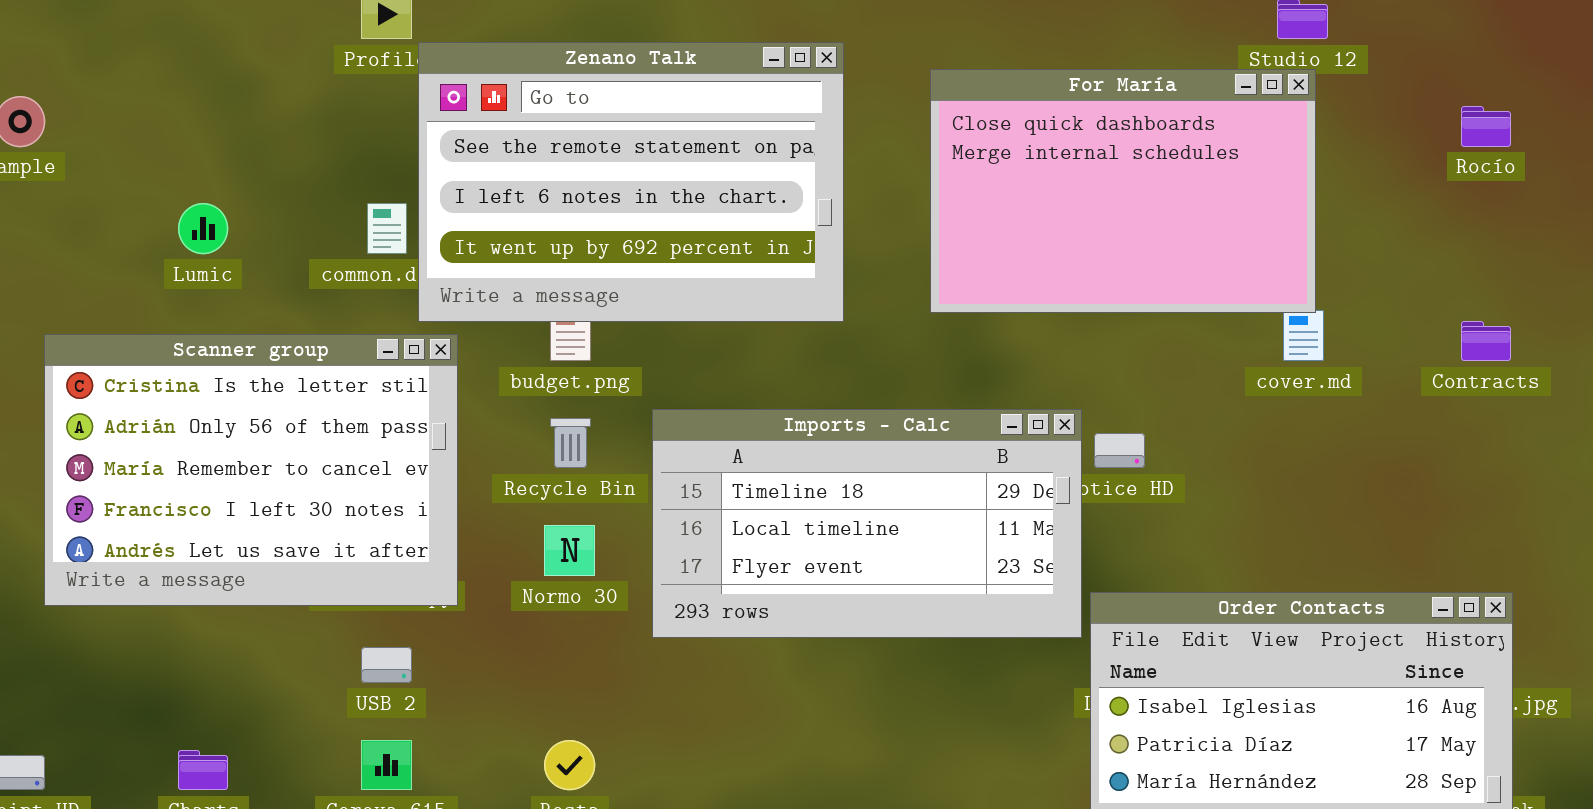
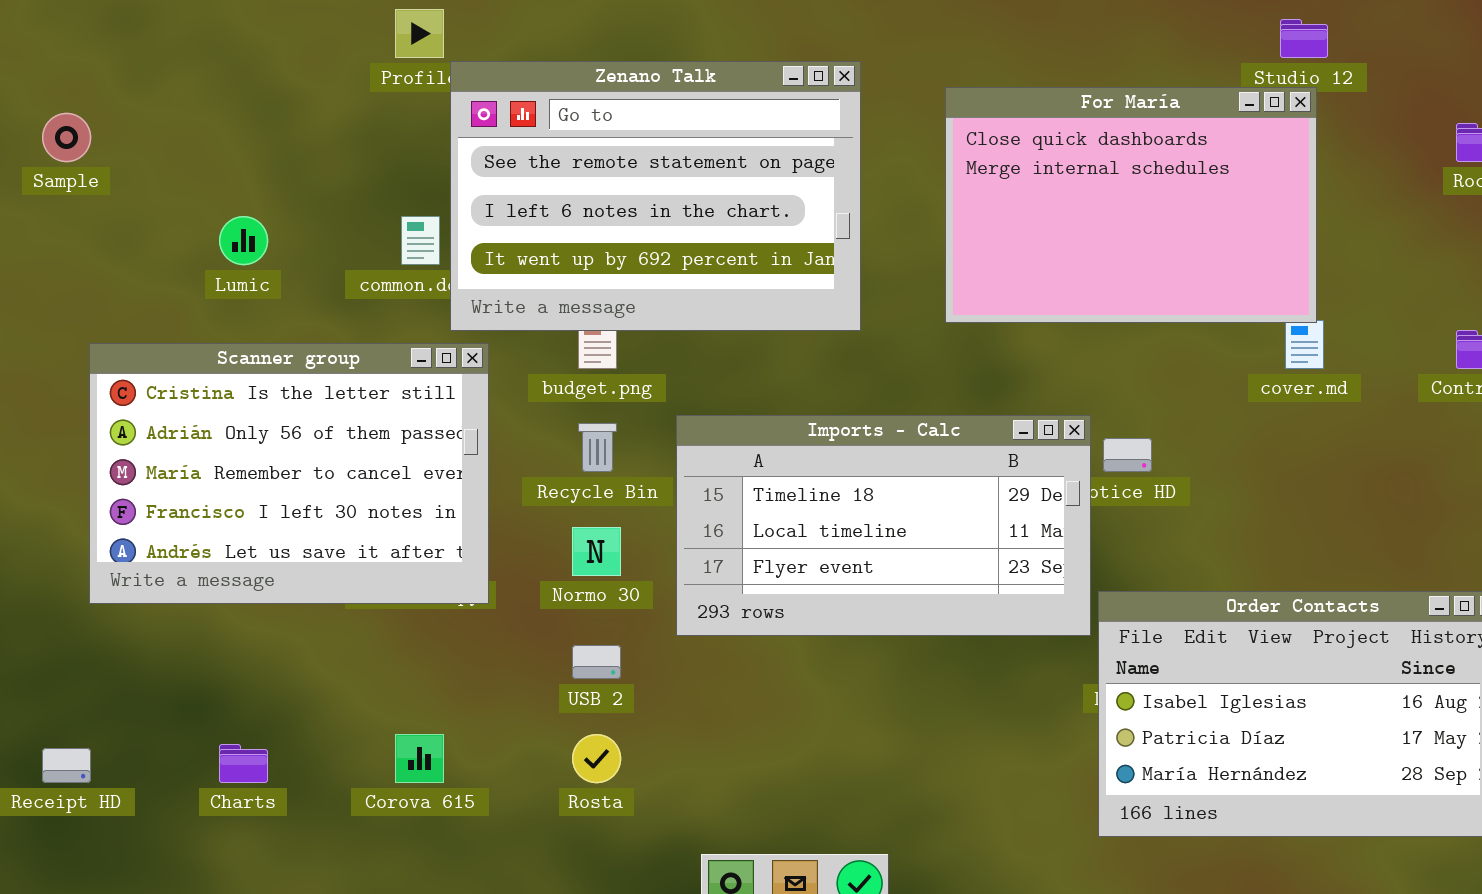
USB 2: [361,647,412,683] -> [572,645,621,679], moved

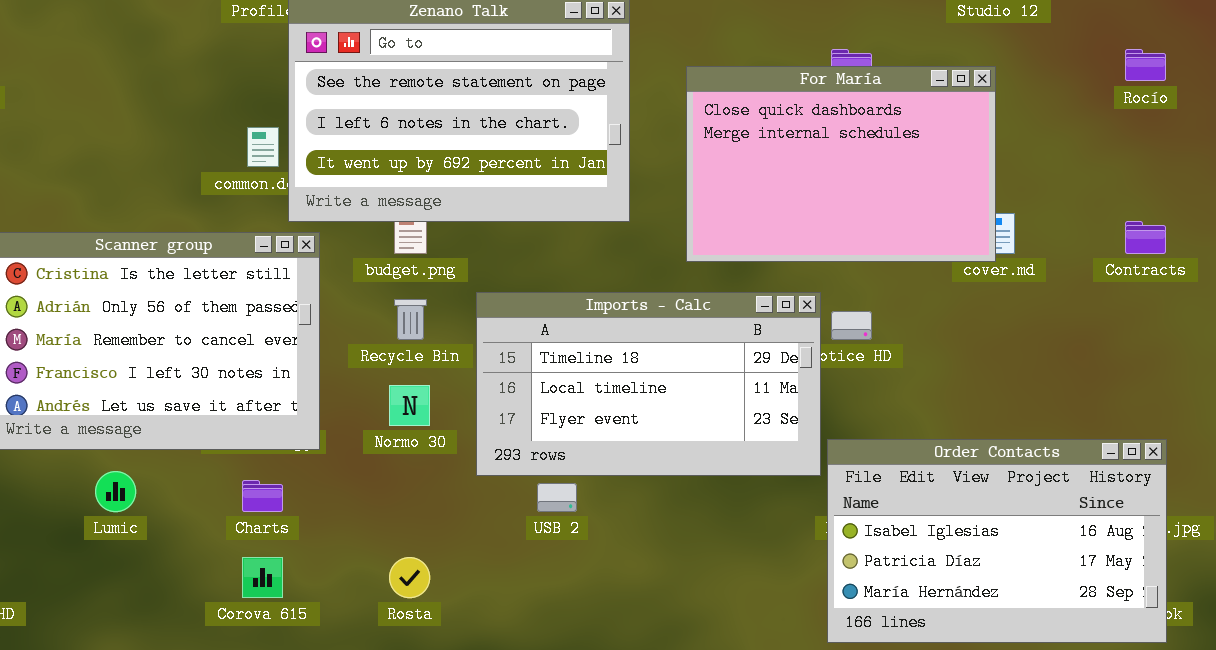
For María: [945,87,1317,323] -> [686,66,996,262], moved
Lumic: [219,216,268,265] -> [95,471,136,512], moved
USB 2: [572,645,621,679] -> [537,483,577,512], moved
Charts: [219,744,268,783] -> [242,480,283,512], moved

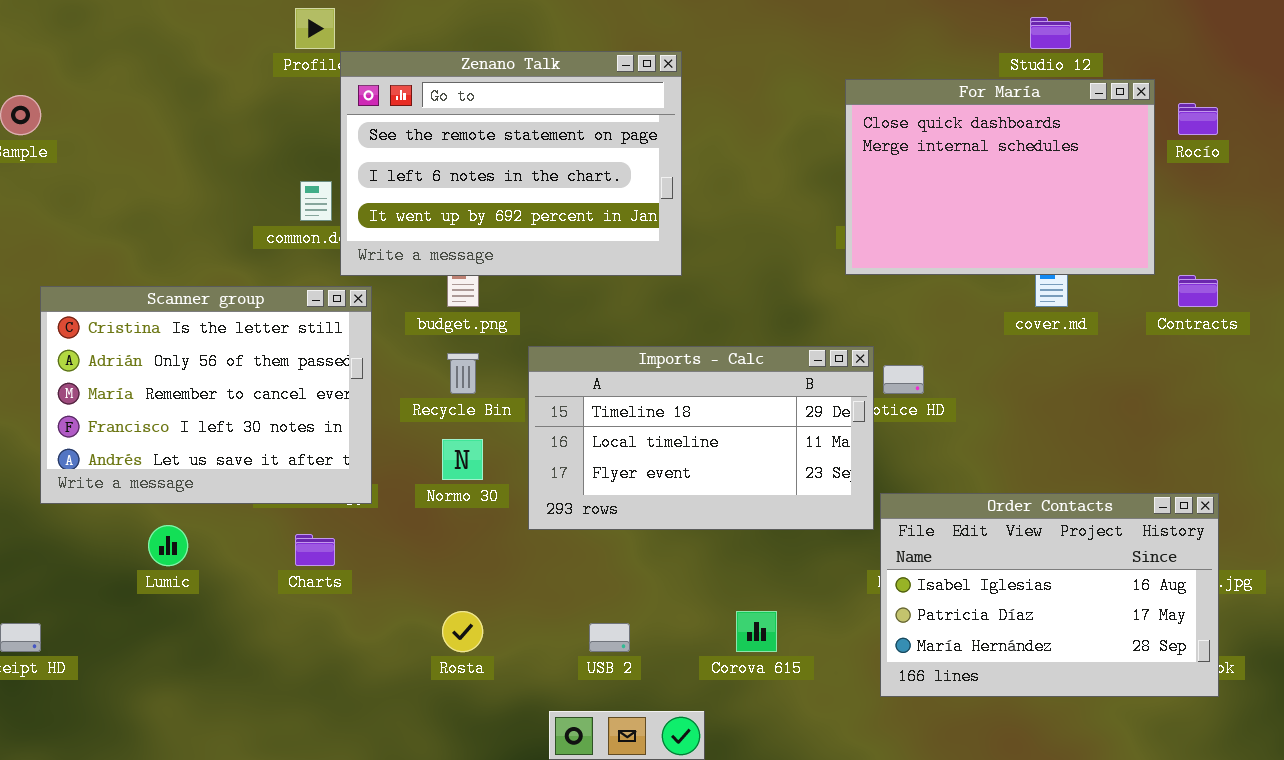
For María: [686,66,996,262] -> [845,79,1155,275], moved
USB 2: [537,483,577,512] -> [589,623,630,652], moved
Corova 615: [242,557,283,598] -> [736,611,777,652], moved

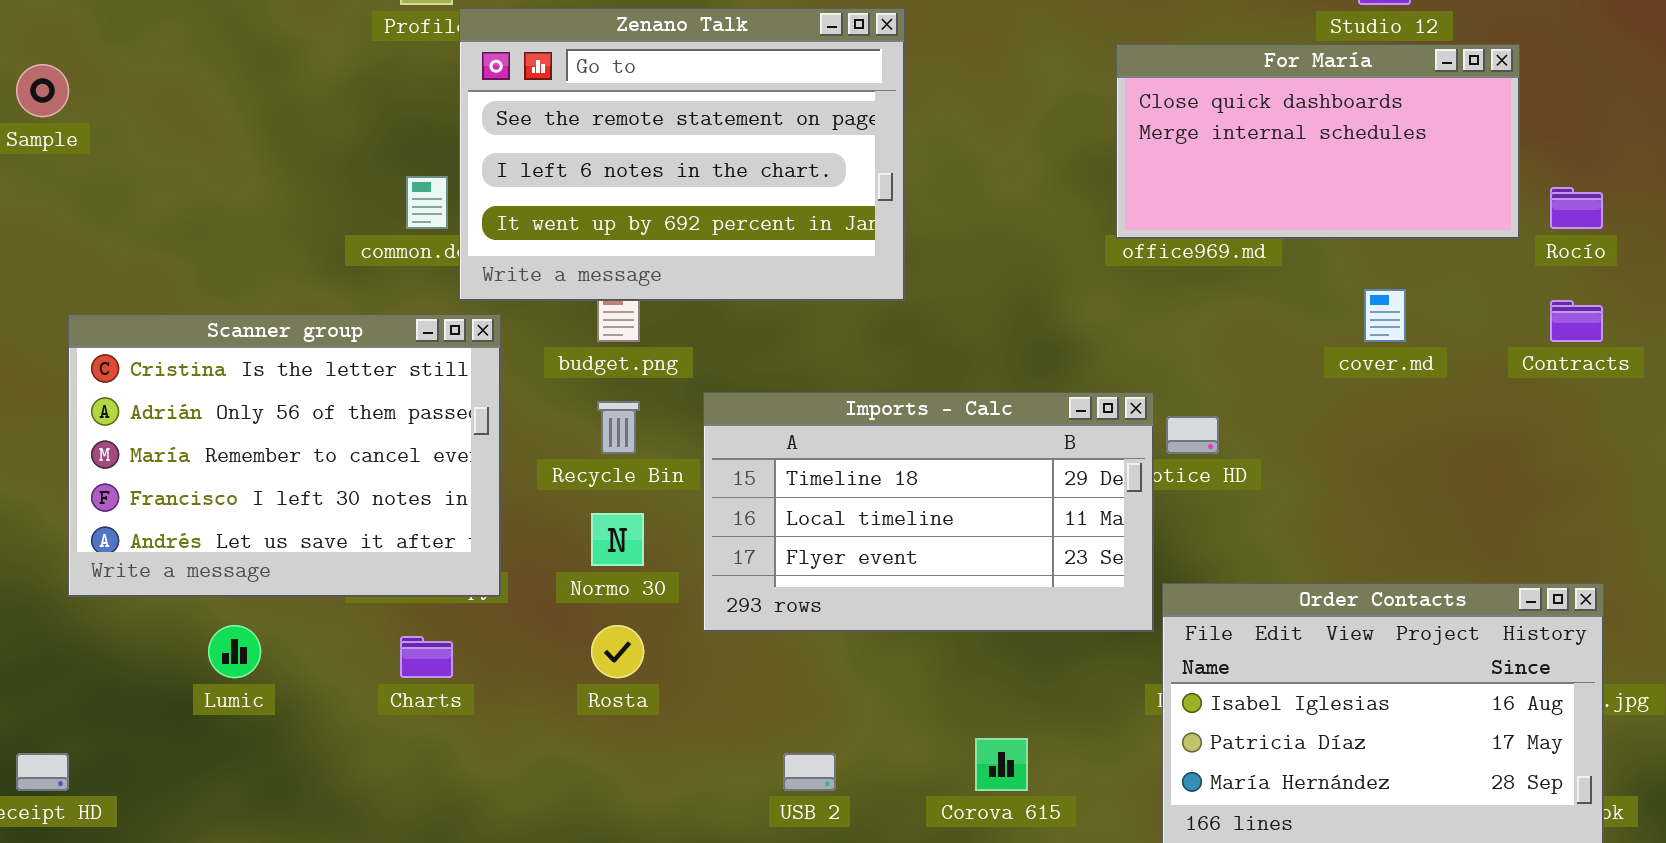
For María: [845,79,1155,275] -> [1116,44,1520,239], resized
Rocío: [1178,103,1218,135] -> [1550,187,1603,229], moved
Rosta: [442,611,483,652] -> [591,625,644,678], moved

